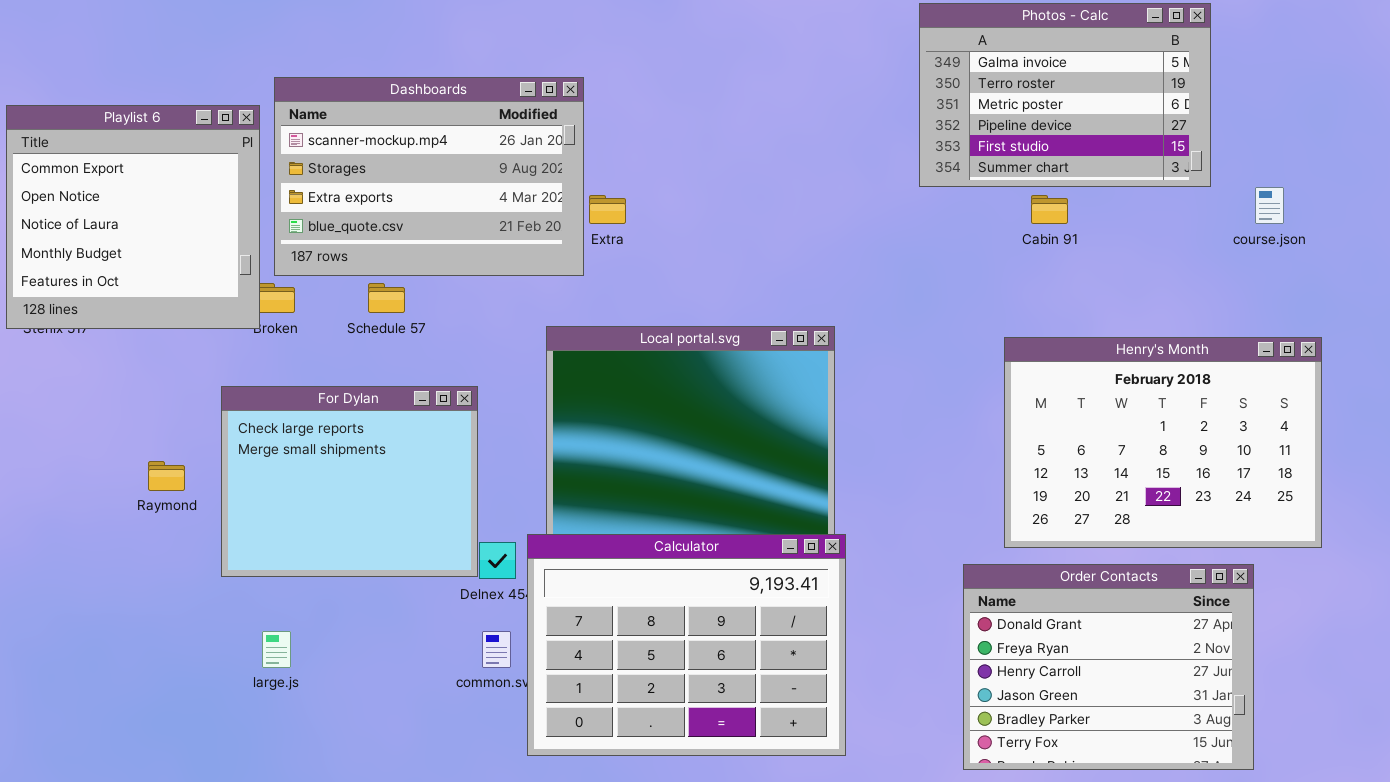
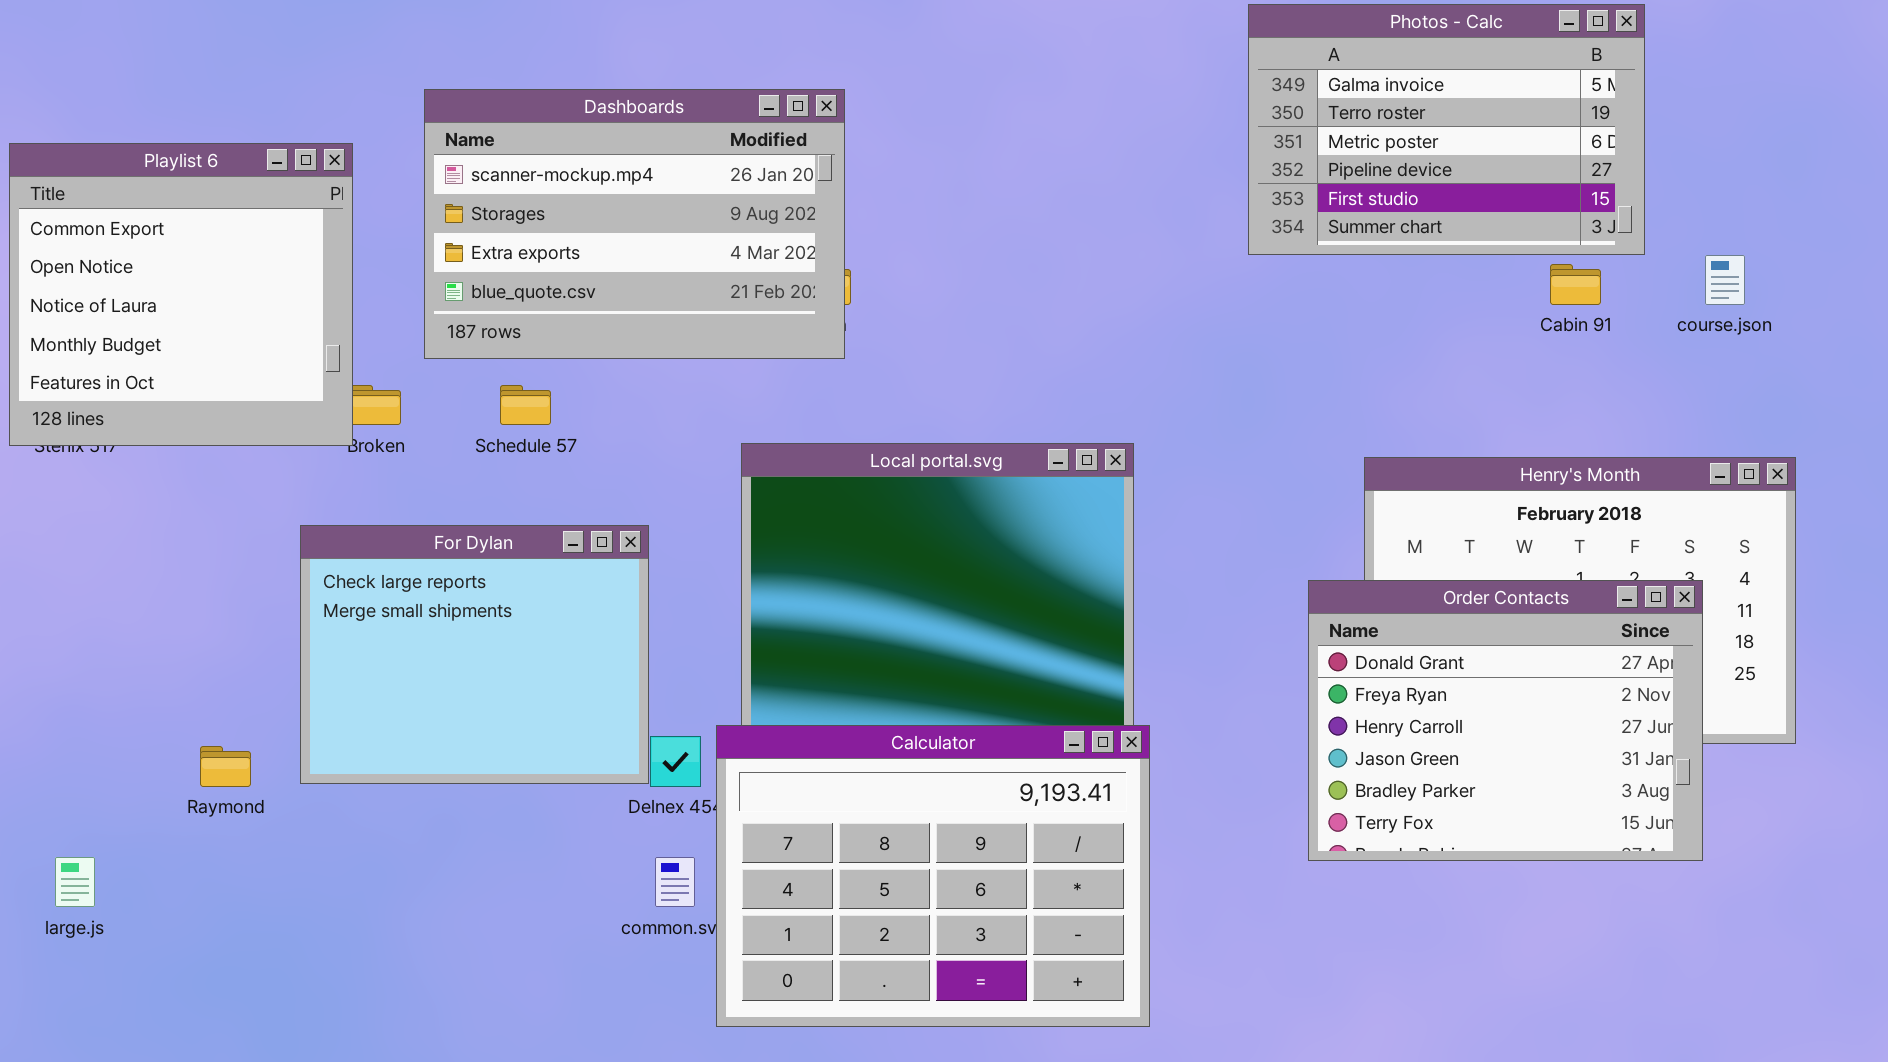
Dashboards: [274,77,584,276] -> [424,89,845,359], moved
Cabin 91: [1031,195,1068,224] -> [1550,264,1601,305], moved
Raymond: [148,461,185,491] -> [200,746,251,787], moved
Order Contacts: [963,564,1254,770] -> [1308,580,1703,861], moved
large.js: [262,631,291,668] -> [55,857,95,907], moved

